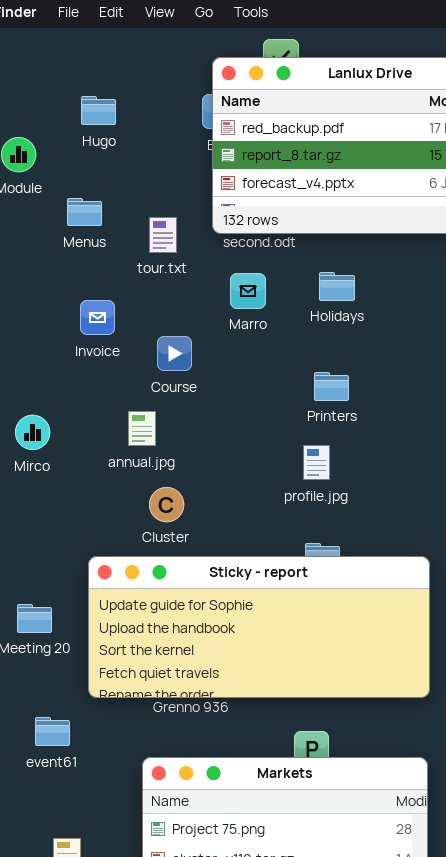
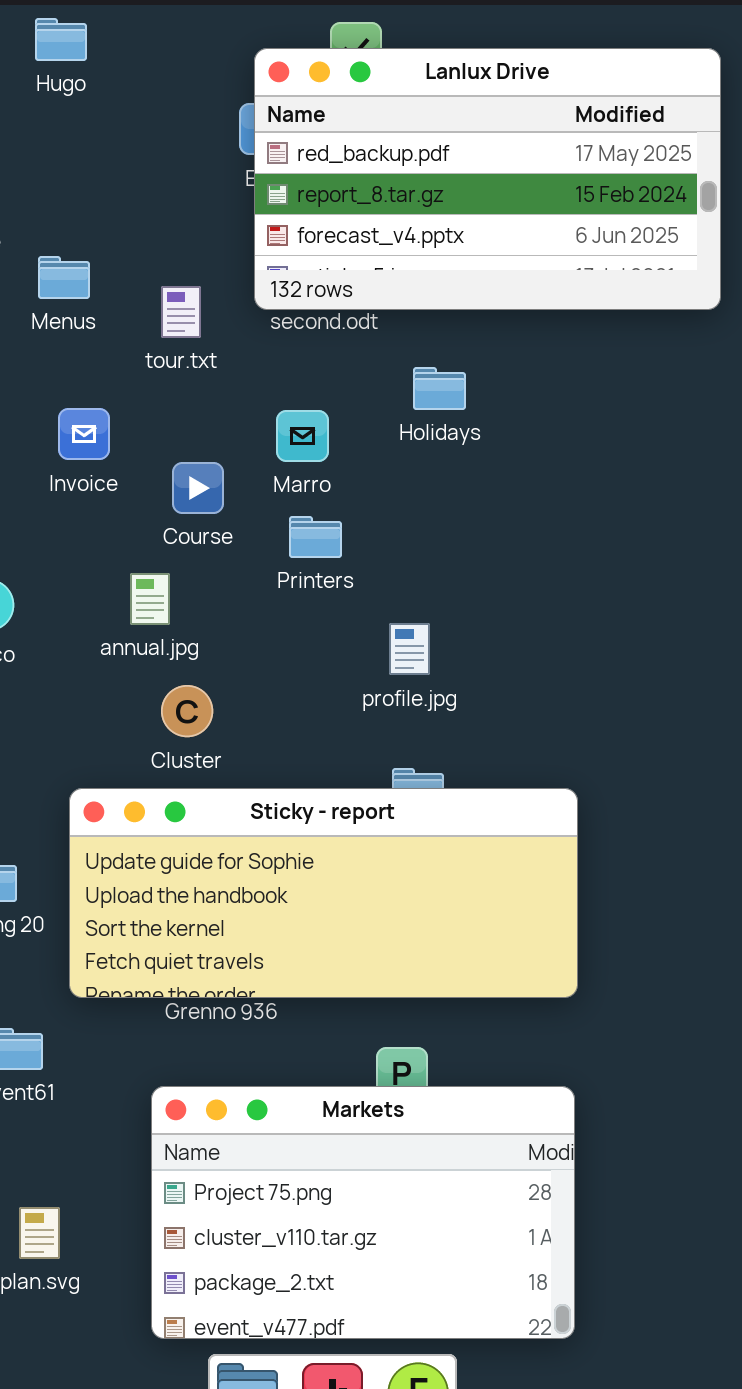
Hugo: [81,96,116,125] -> [35,18,87,61], moved
Marro: [230,273,266,309] -> [276,410,329,462], moved
Printers: [314,372,349,401] -> [289,516,342,558], moved

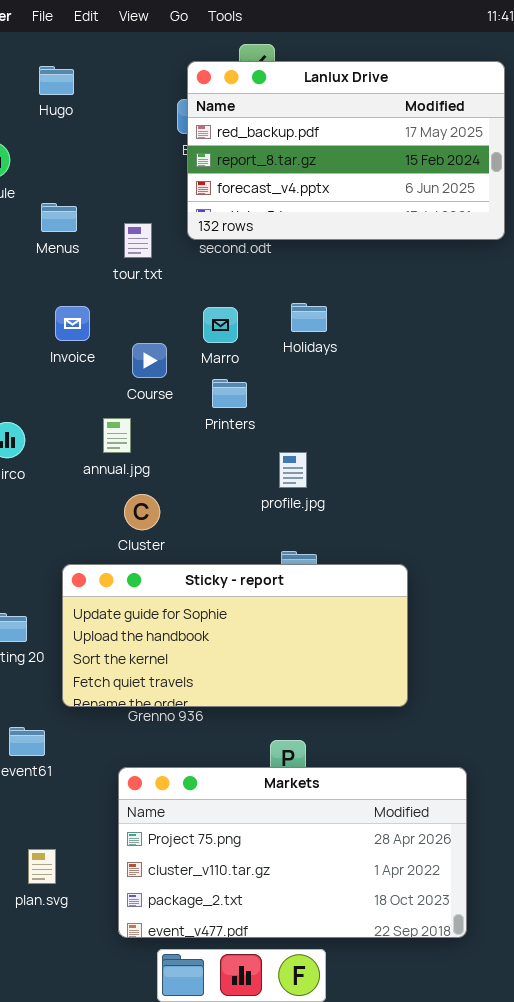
Hugo: [35,18,87,61] -> [39,66,74,95], moved
Holidays: [413,367,466,410] -> [291,303,327,332], moved
Markets: [151,1086,575,1339] -> [118,767,467,938], resized

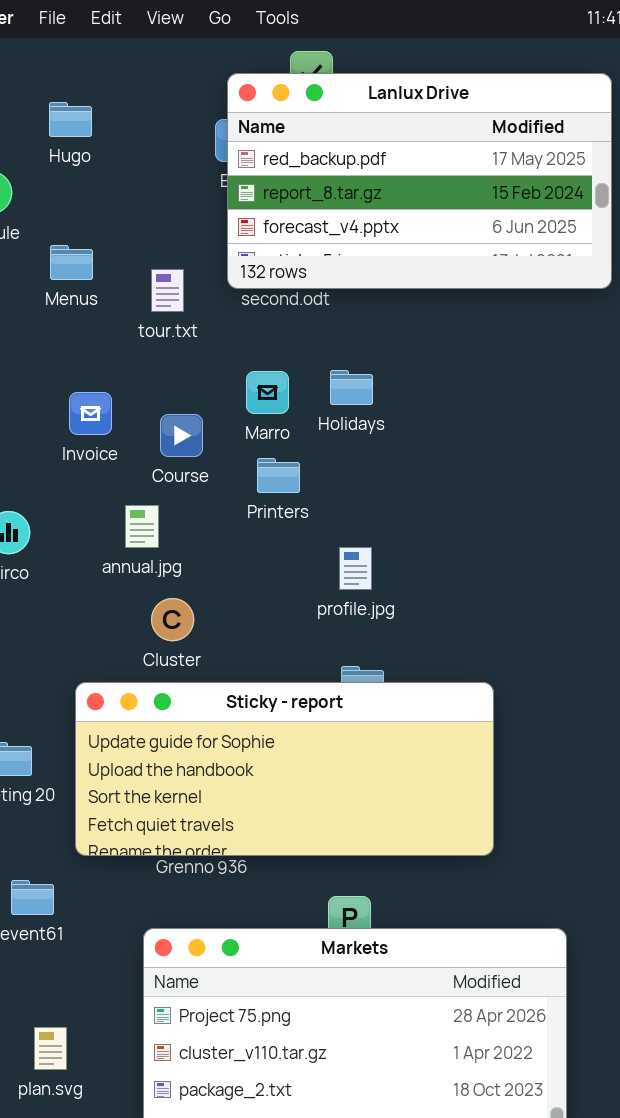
Hugo: [39,66,74,95] -> [49,102,92,137], moved
Holidays: [291,303,327,332] -> [330,370,373,405], moved
Invoice: [55,306,90,341] -> [69,392,112,435], moved

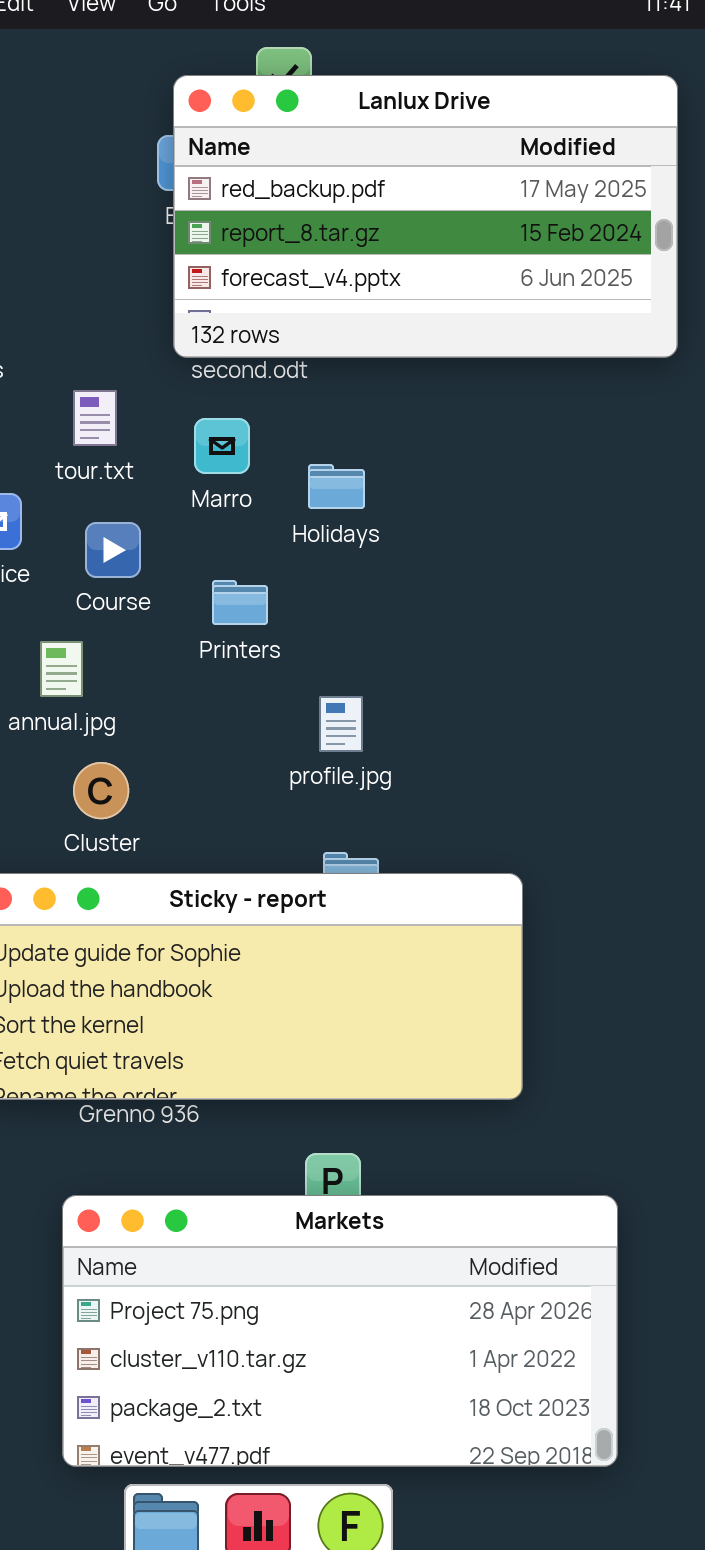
tour.txt: [151,269,184,312] -> [73,390,117,446], moved
Marro: [246,371,289,414] -> [194,418,250,474], moved

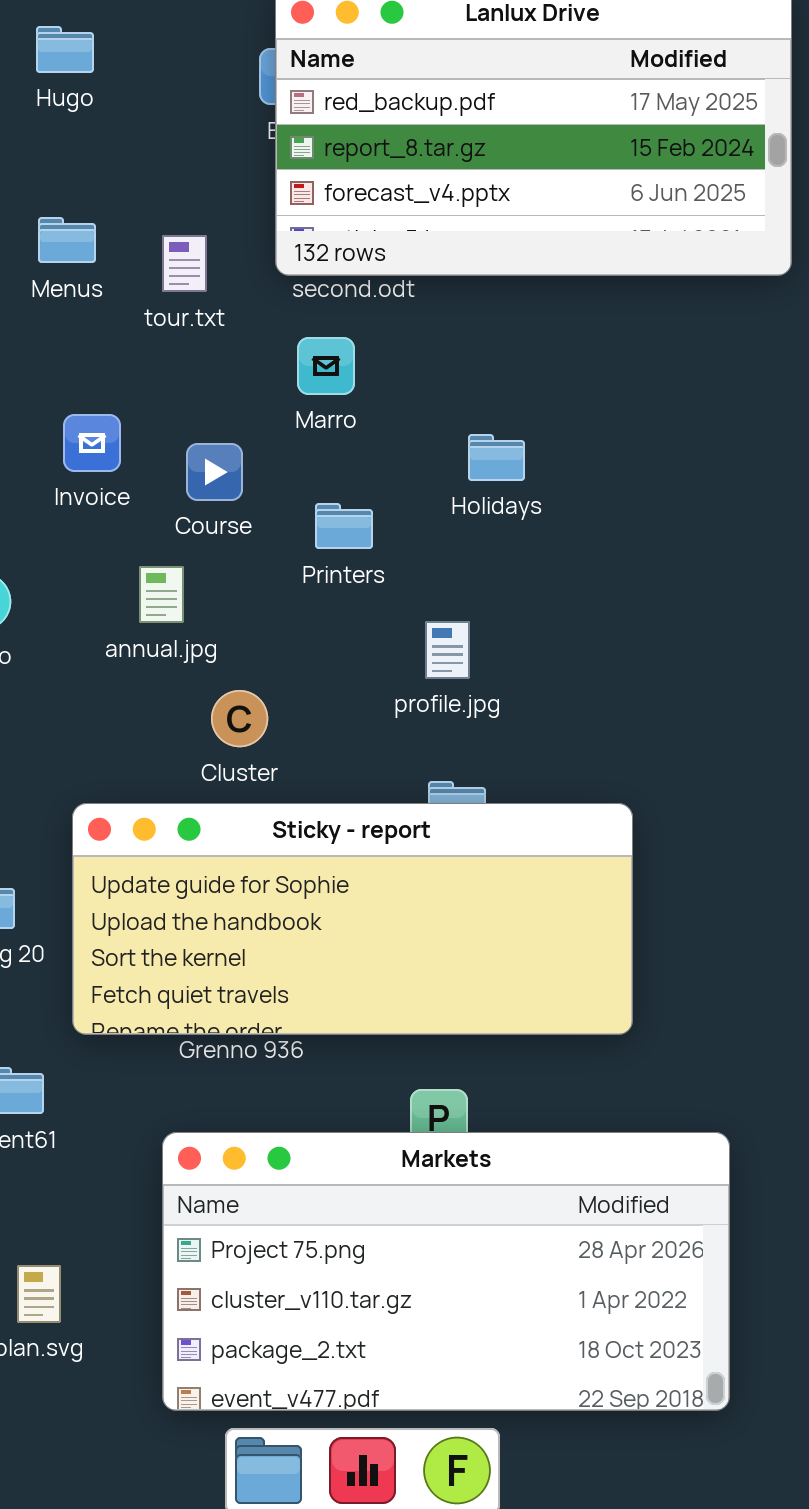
tour.txt: [73,390,117,446] -> [162,235,207,292], moved
Holidays: [308,464,365,509] -> [468,434,525,481], moved
Cluster: [73,762,129,819] -> [211,690,268,747], moved

